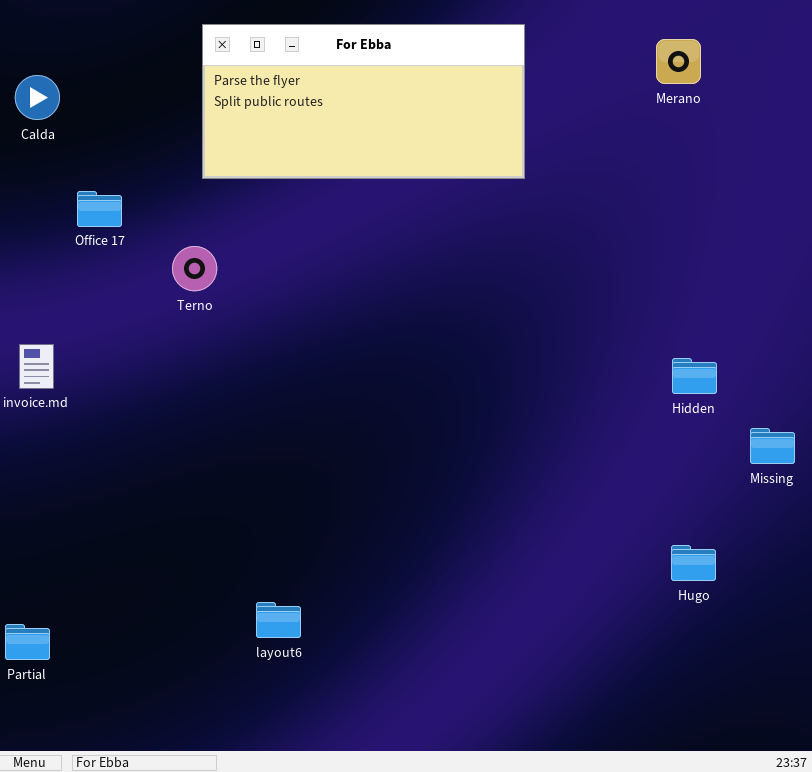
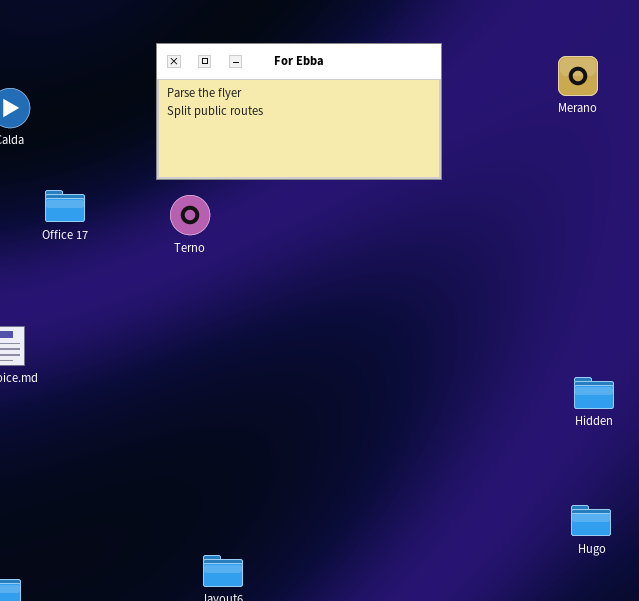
Terno: [172,246,217,291] -> [170,195,210,235], moved
Hidden: [672,358,717,394] -> [574,377,614,409], moved

